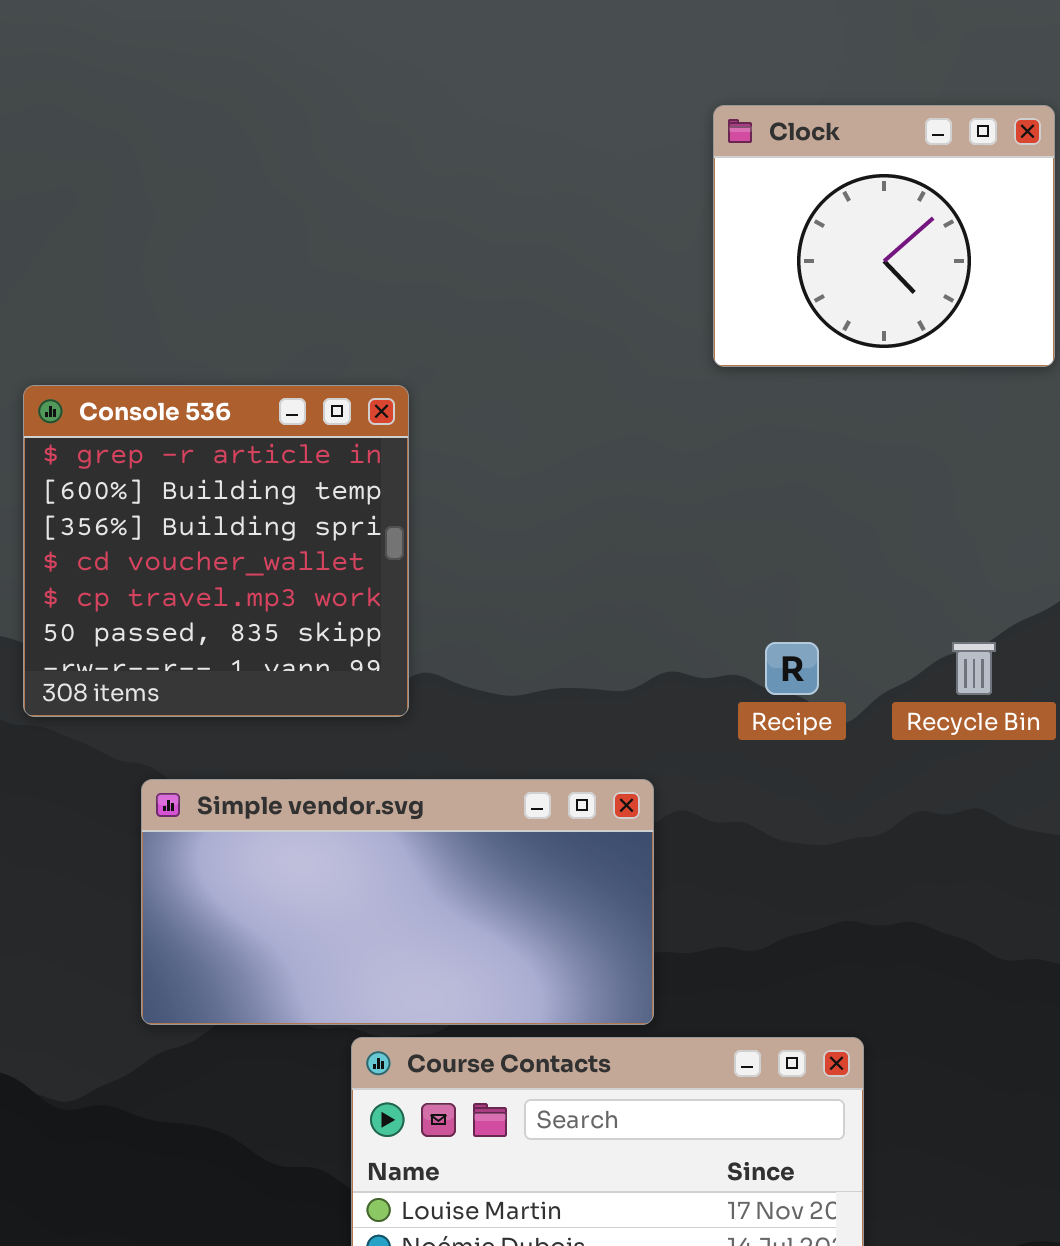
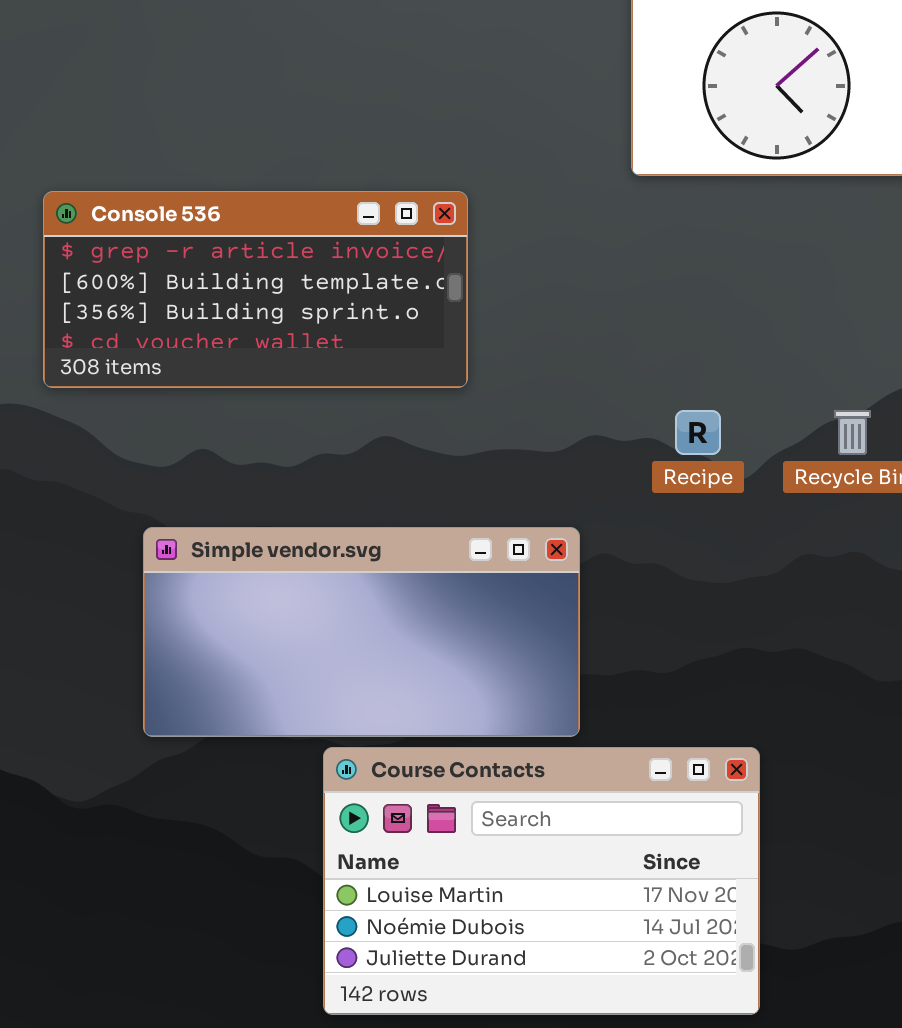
Console 536: [23,385,409,717] -> [43,191,468,388], resized

